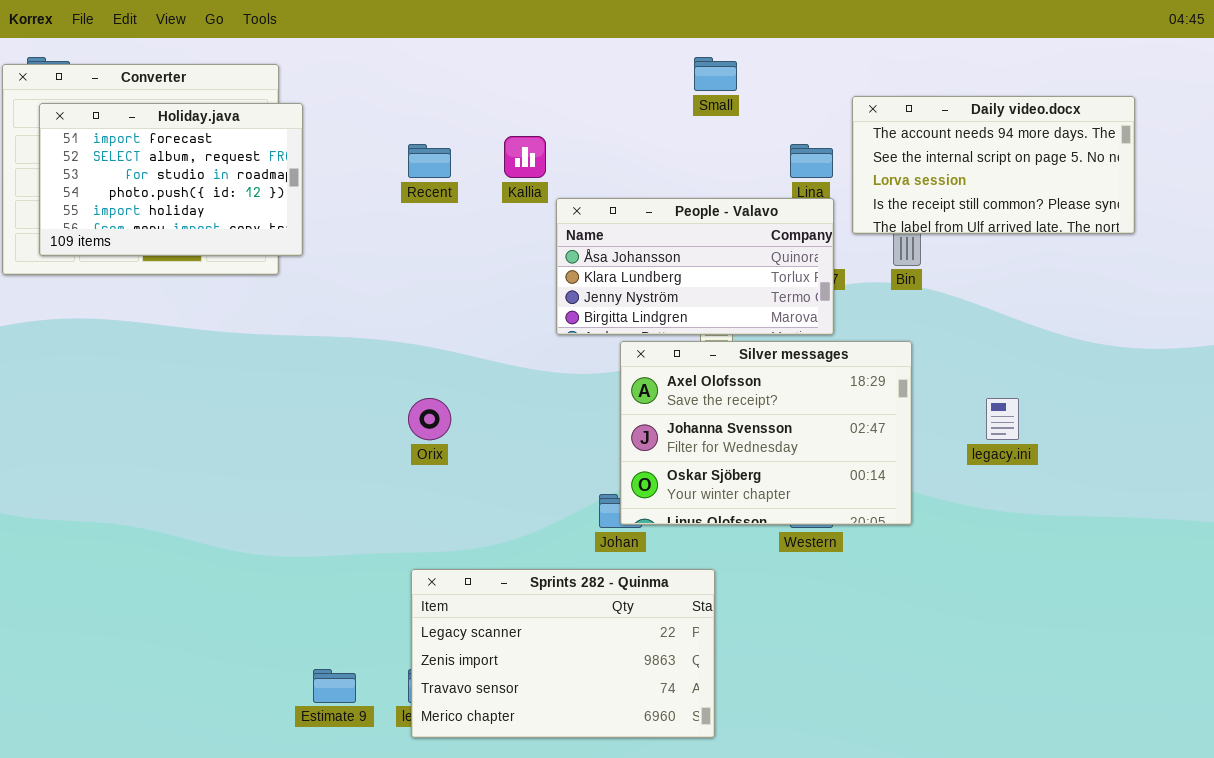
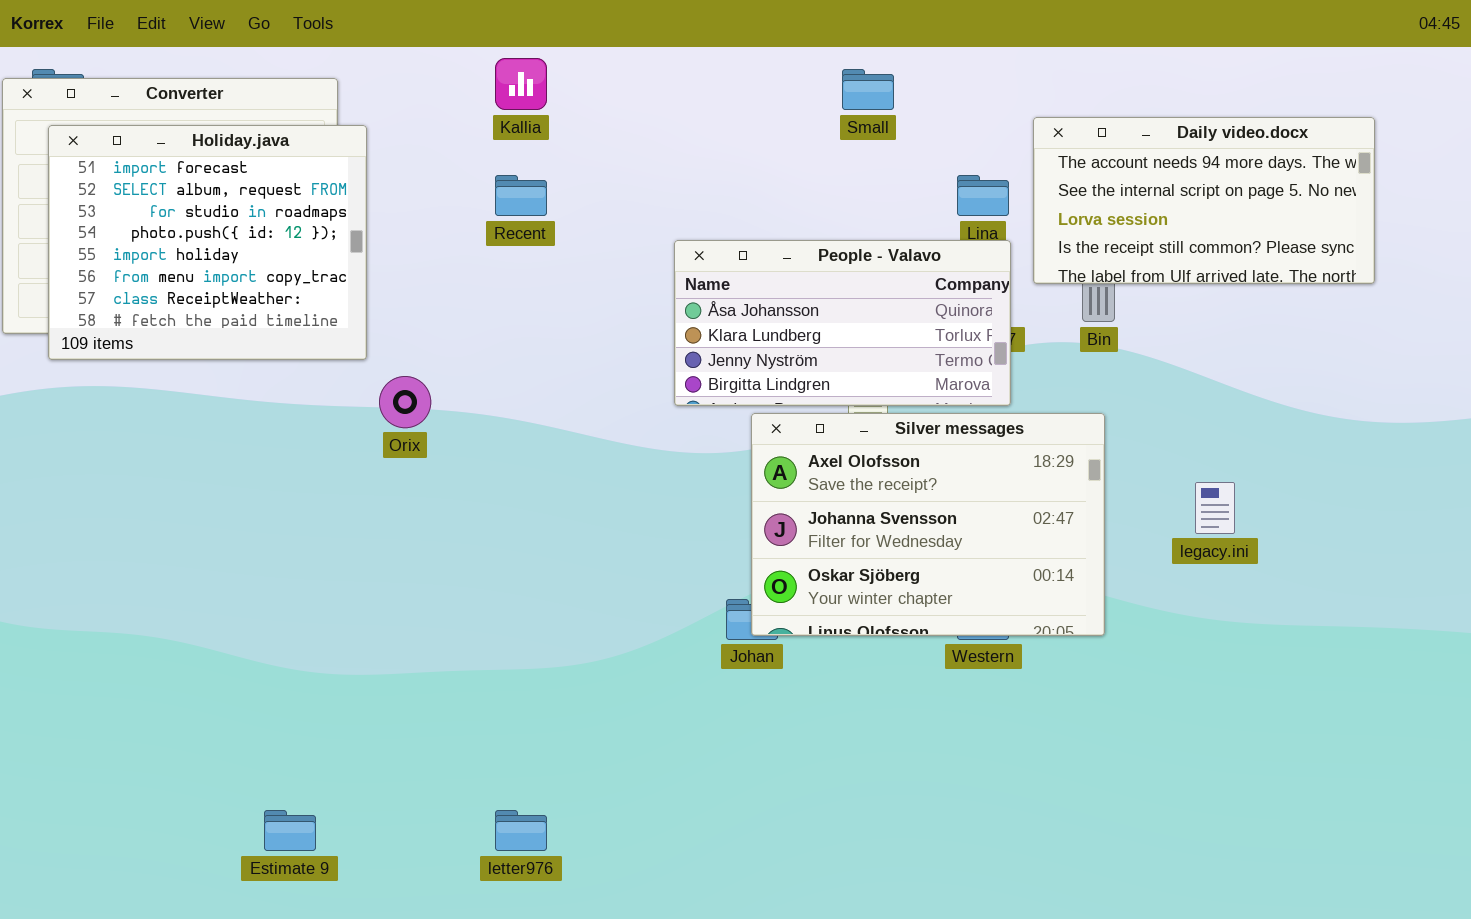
Holiday.java: [39,103,303,256] -> [48,125,367,360], resized
Kallia: [504,136,546,178] -> [495,58,547,110], moved
Orix: [408,398,451,440] -> [379,376,431,428], moved
Sprints 282 - Quinma: [411,569,715,738] -> none, closed
Estimate 9: [313,669,356,703] -> [264,810,316,851], moved

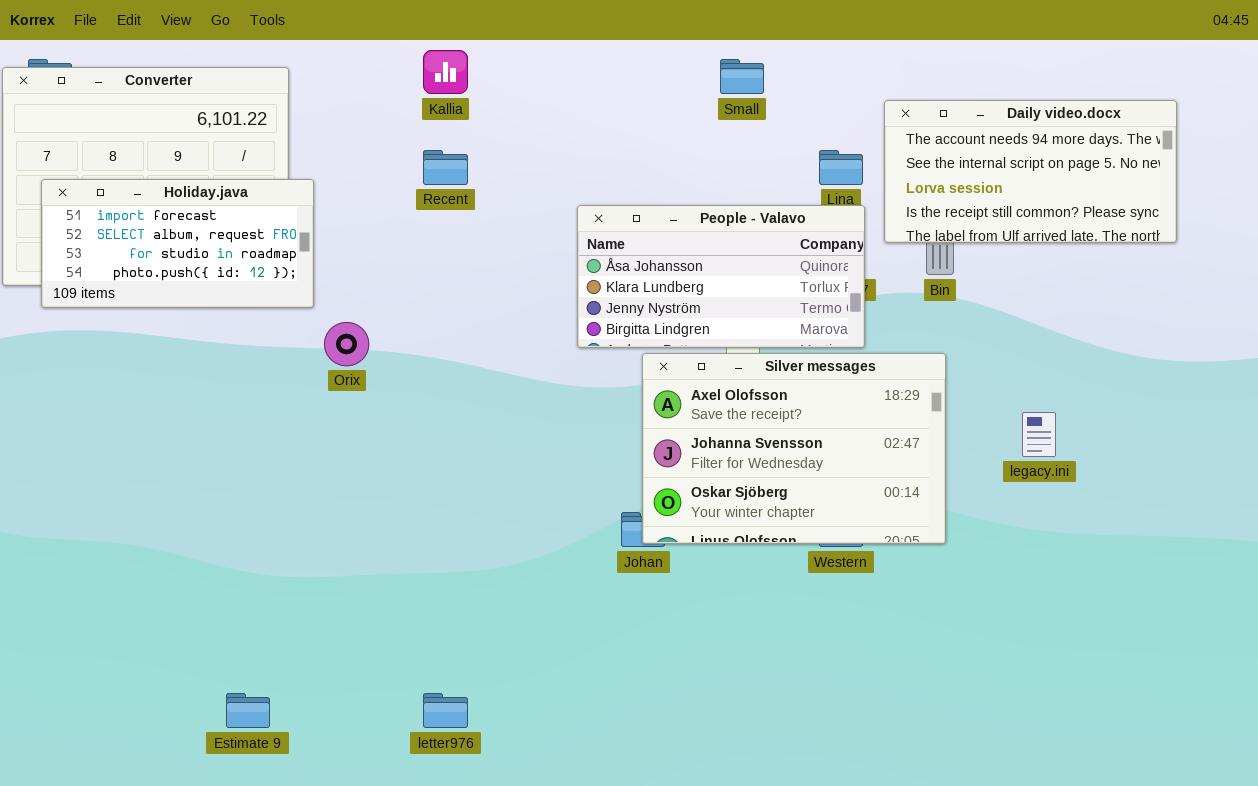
Holiday.java: [48,125,367,360] -> [41,179,314,308], resized

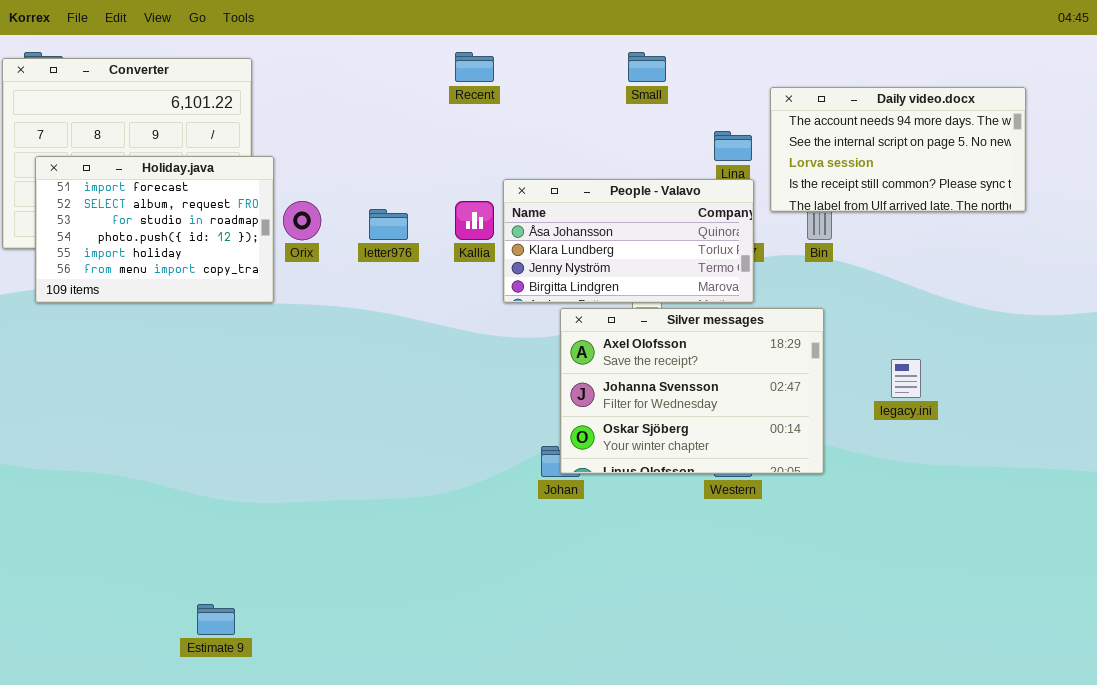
Kallia: [423,50,468,94] -> [455,201,494,240], moved
Recent: [423,150,468,185] -> [455,52,494,82], moved
Holiday.java: [41,179,314,308] -> [35,156,274,303], resized
Orix: [324,322,369,366] -> [283,201,321,240], moved
letter976: [423,693,468,728] -> [369,209,408,240], moved

